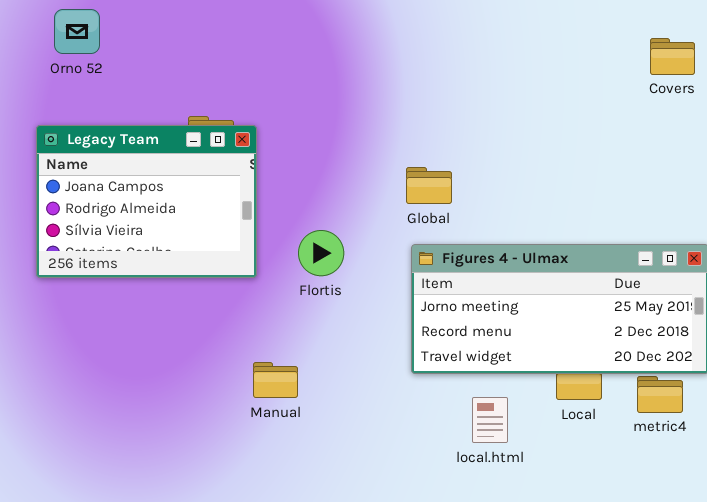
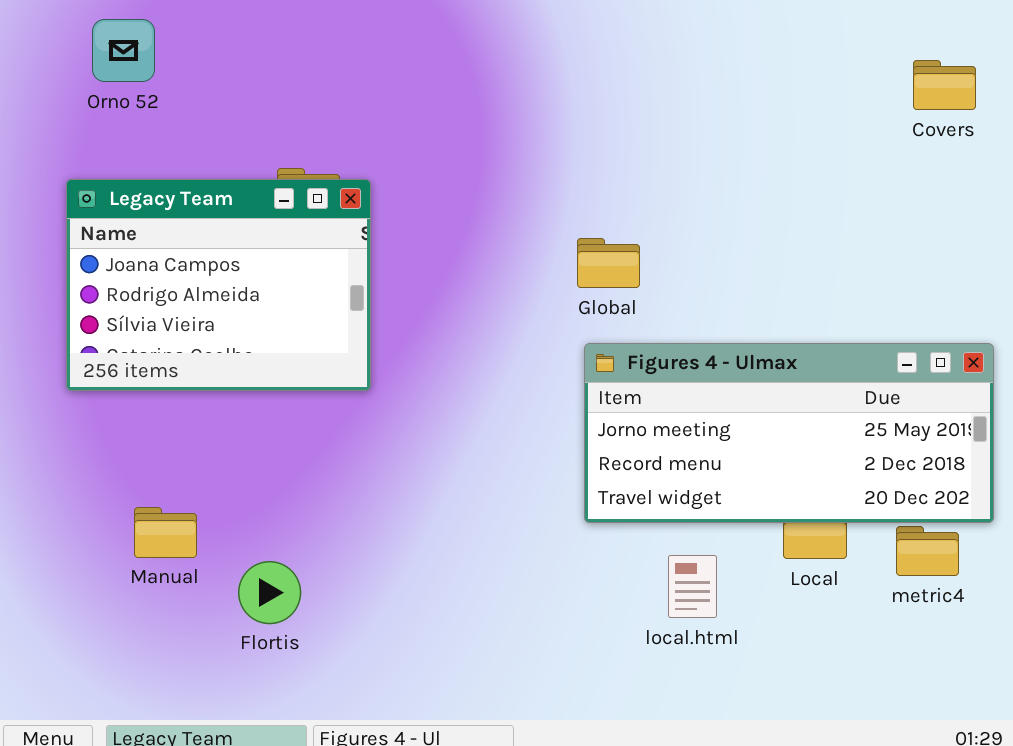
Flortis: [298,230,344,276] -> [238,561,301,624], moved
Manual: [253,362,298,398] -> [134,507,197,558], moved

